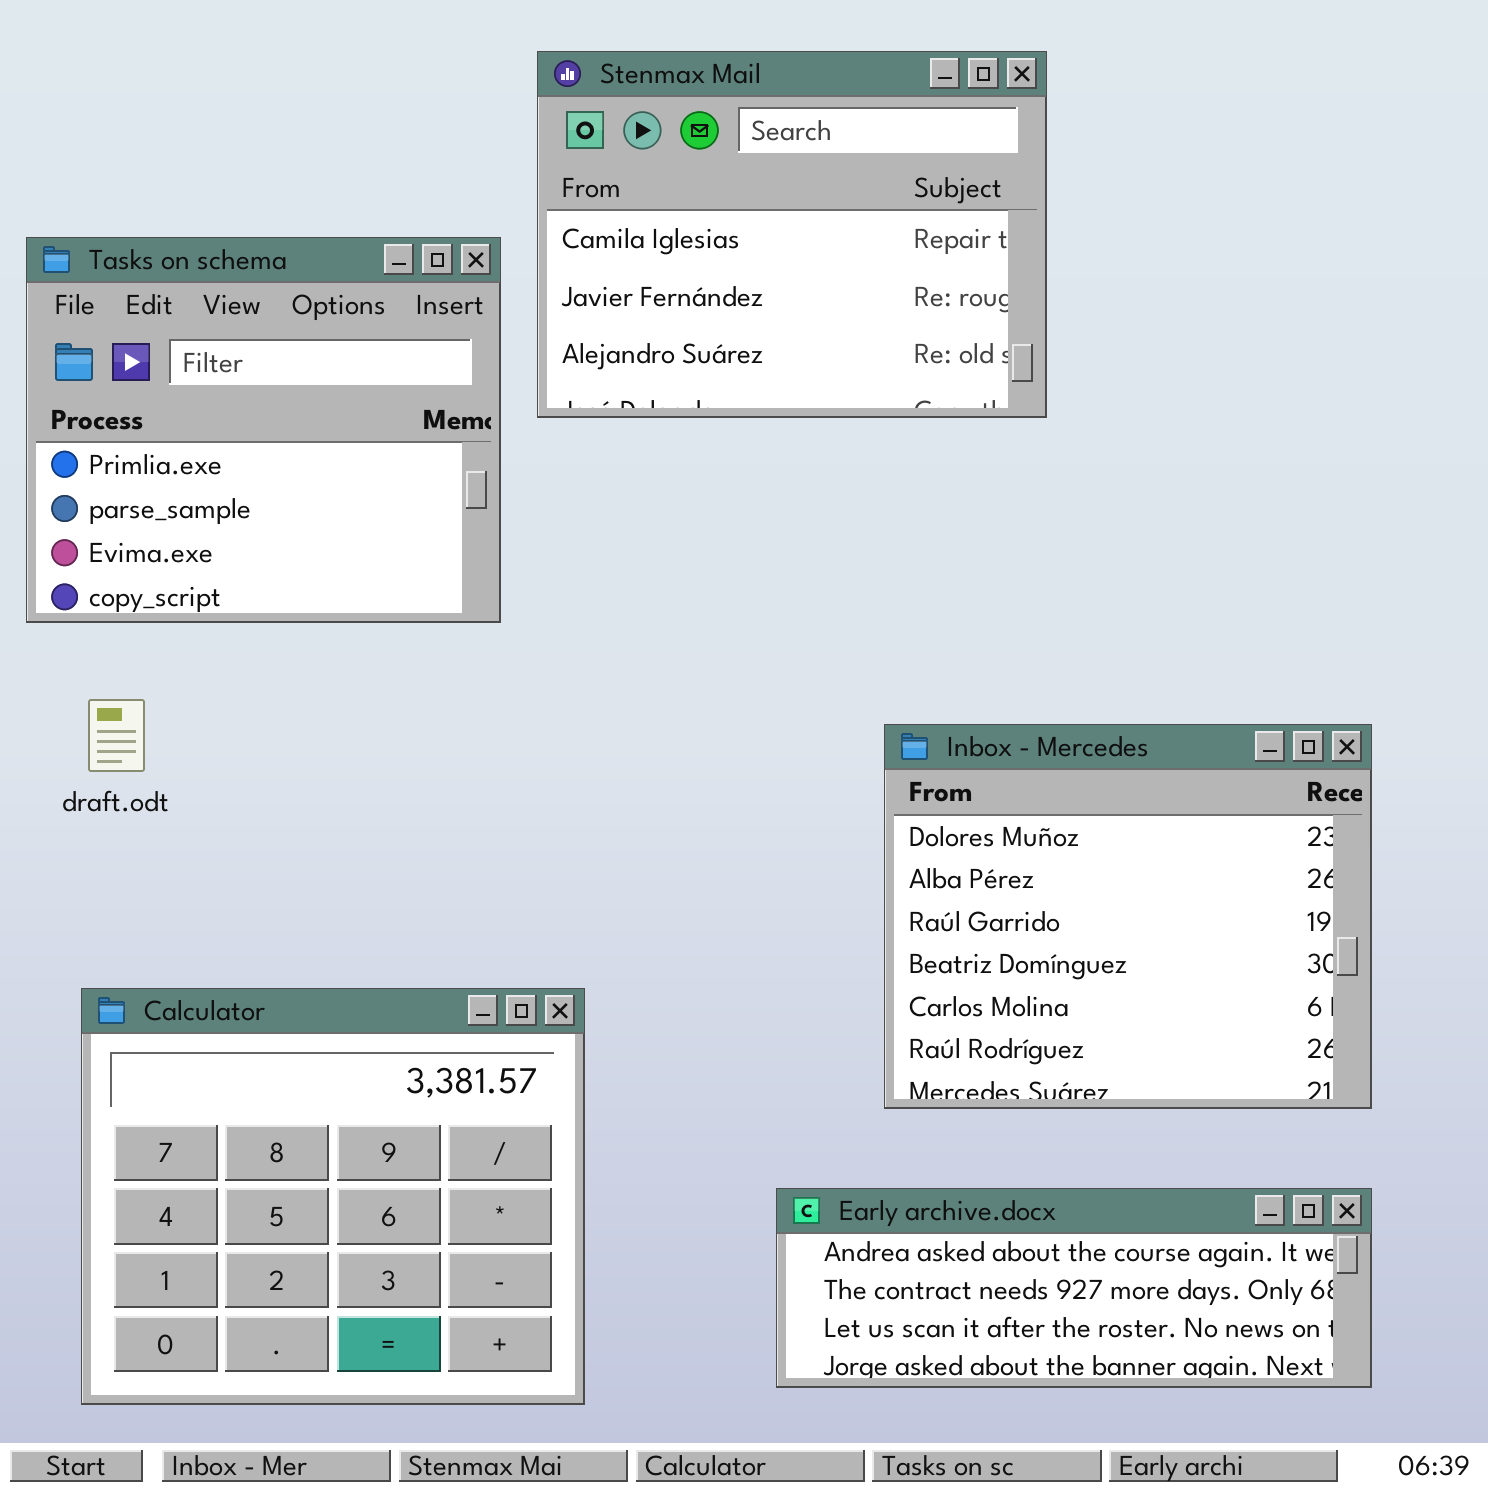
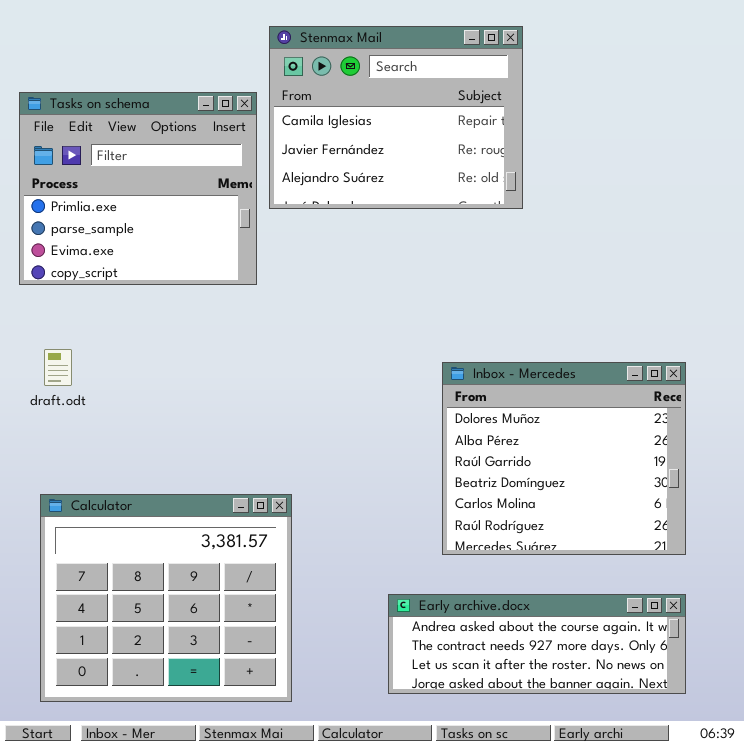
Tasks on schema: [26,237,501,623] -> [19,92,257,285], moved

